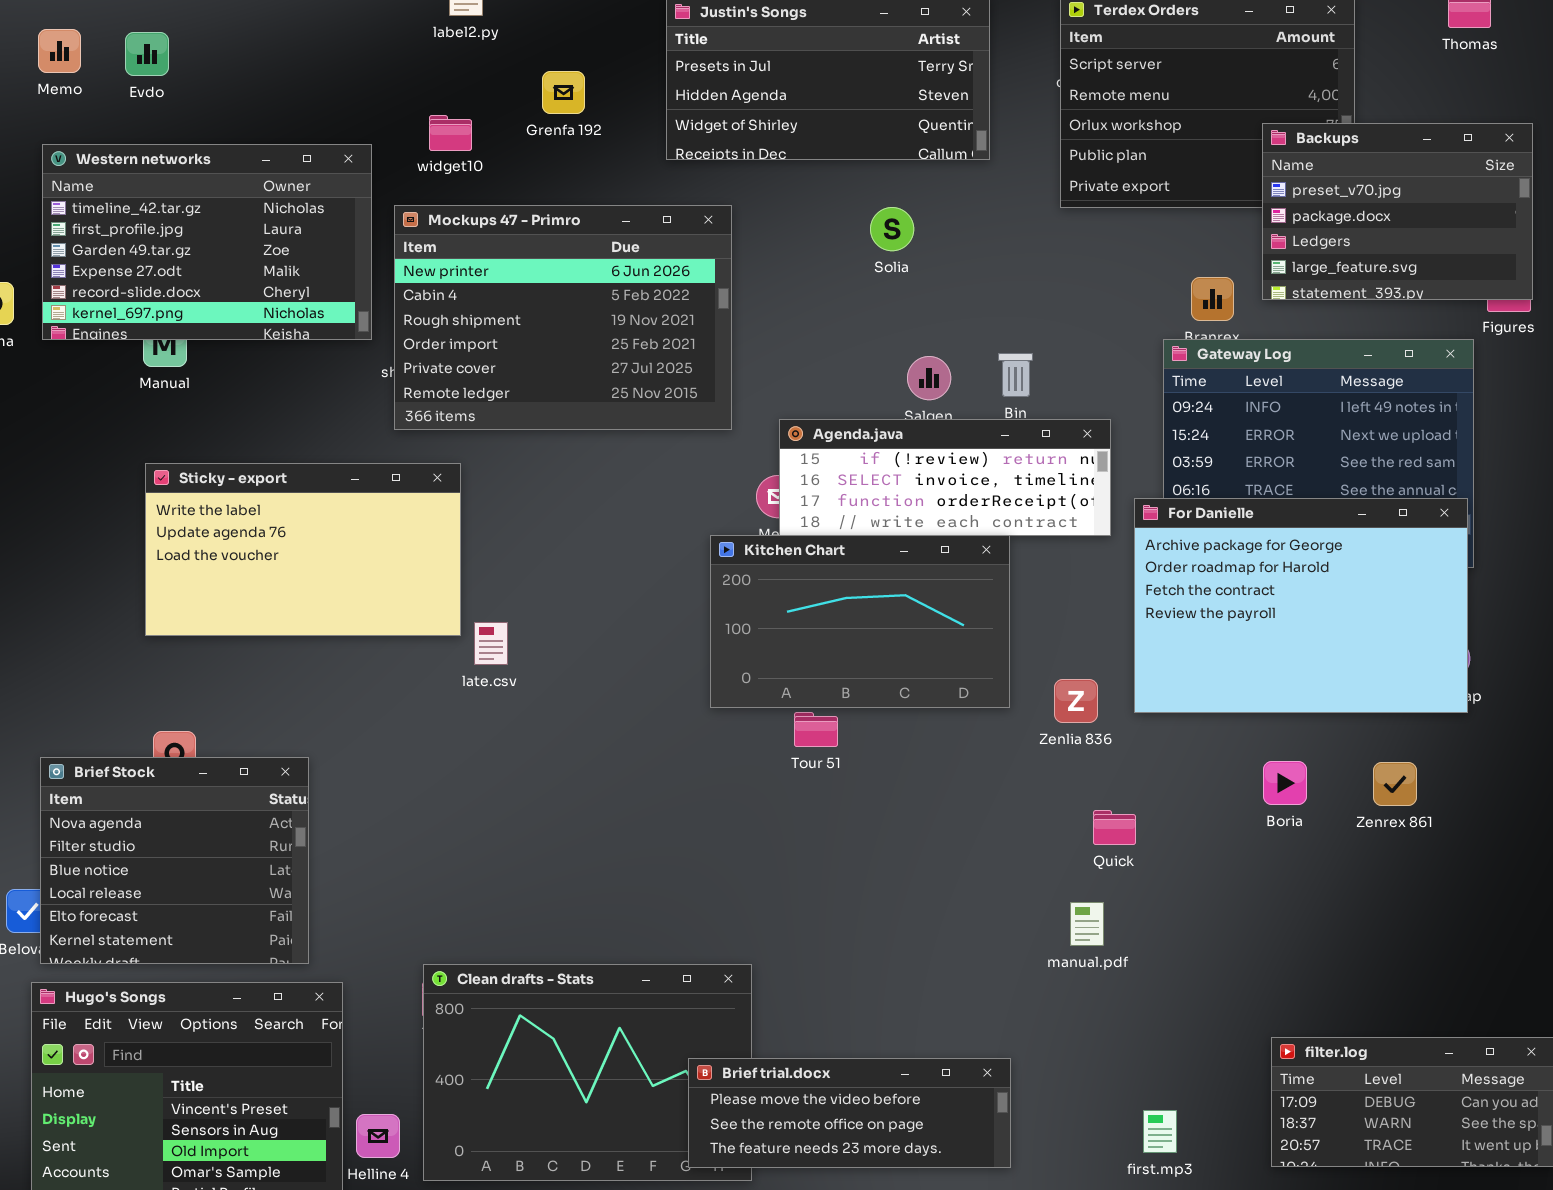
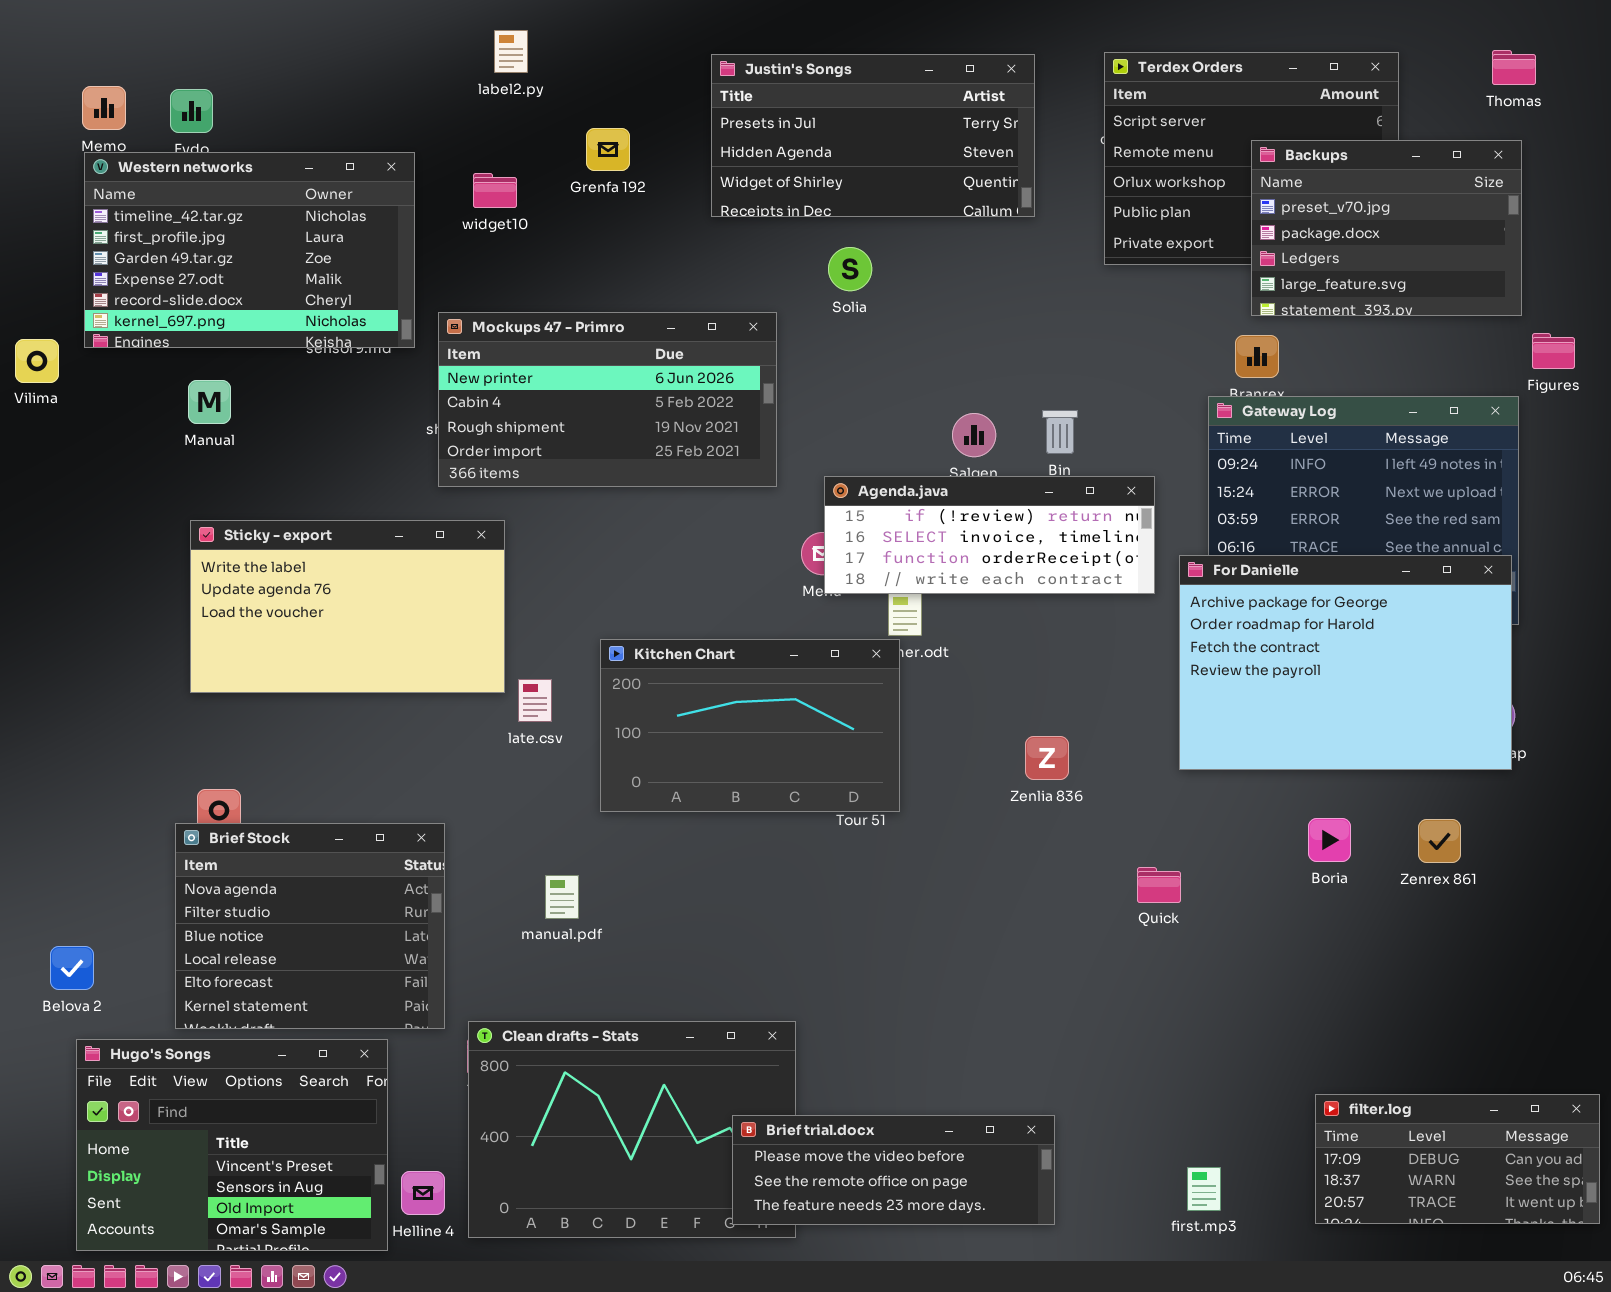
Backups: [1262,123,1533,300] -> [1251,140,1522,316], moved
Western networks: [42,144,372,340] -> [84,152,415,348], moved
Mockups 47 - Primro: [394,205,732,430] -> [438,312,777,487], resized
Solia: [870,207,914,251] -> [828,247,872,291], moved
Kitchen Chart: [710,535,1010,708] -> [600,639,900,812], moved
Zenlia 836: [1054,679,1098,723] -> [1025,736,1069,780], moved
Brief Stock: [40,757,309,964] -> [175,823,445,1029], moved
manual.pdf: [1070,902,1104,946] -> [545,875,579,919], moved

